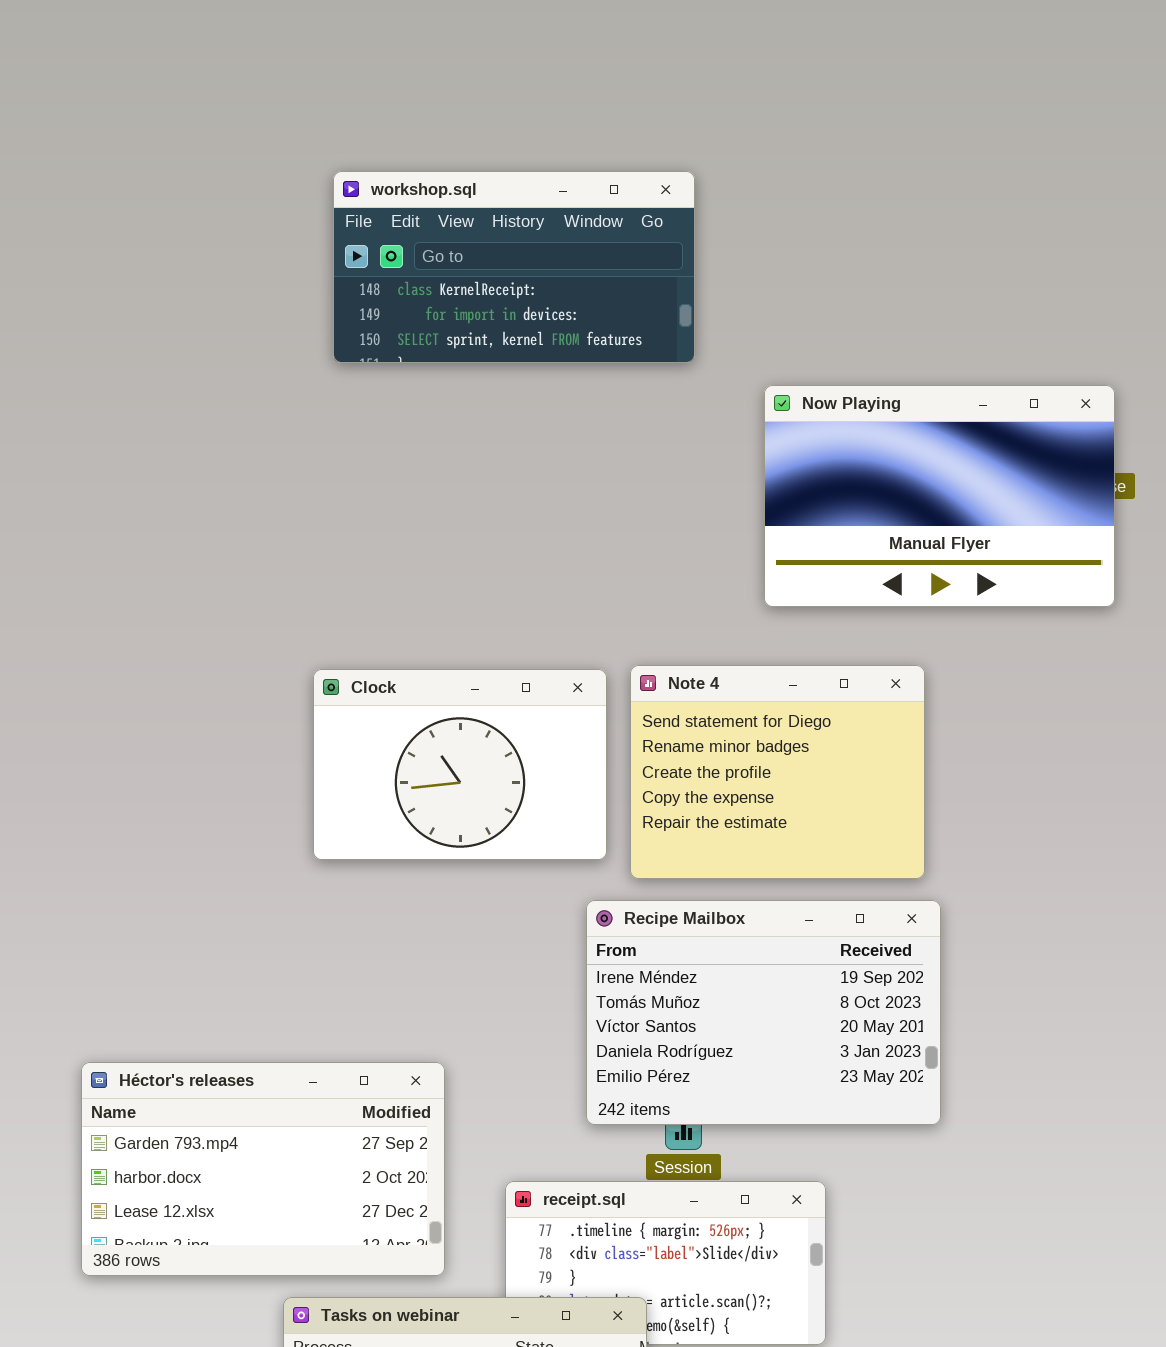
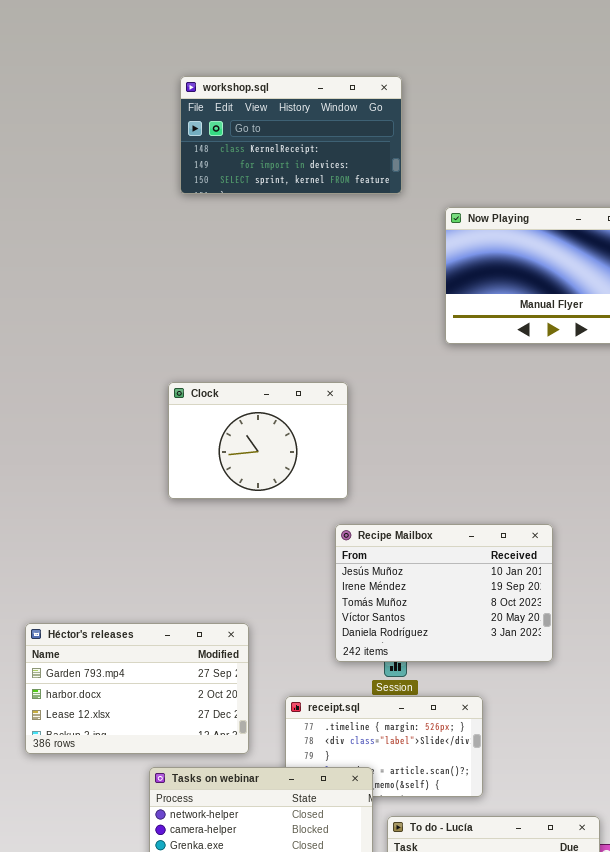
Note 4: [630,665,925,879] -> none, closed
Recipe Mailbox: [586,900,941,1125] -> [335,524,553,662], scrolled up 1 row

